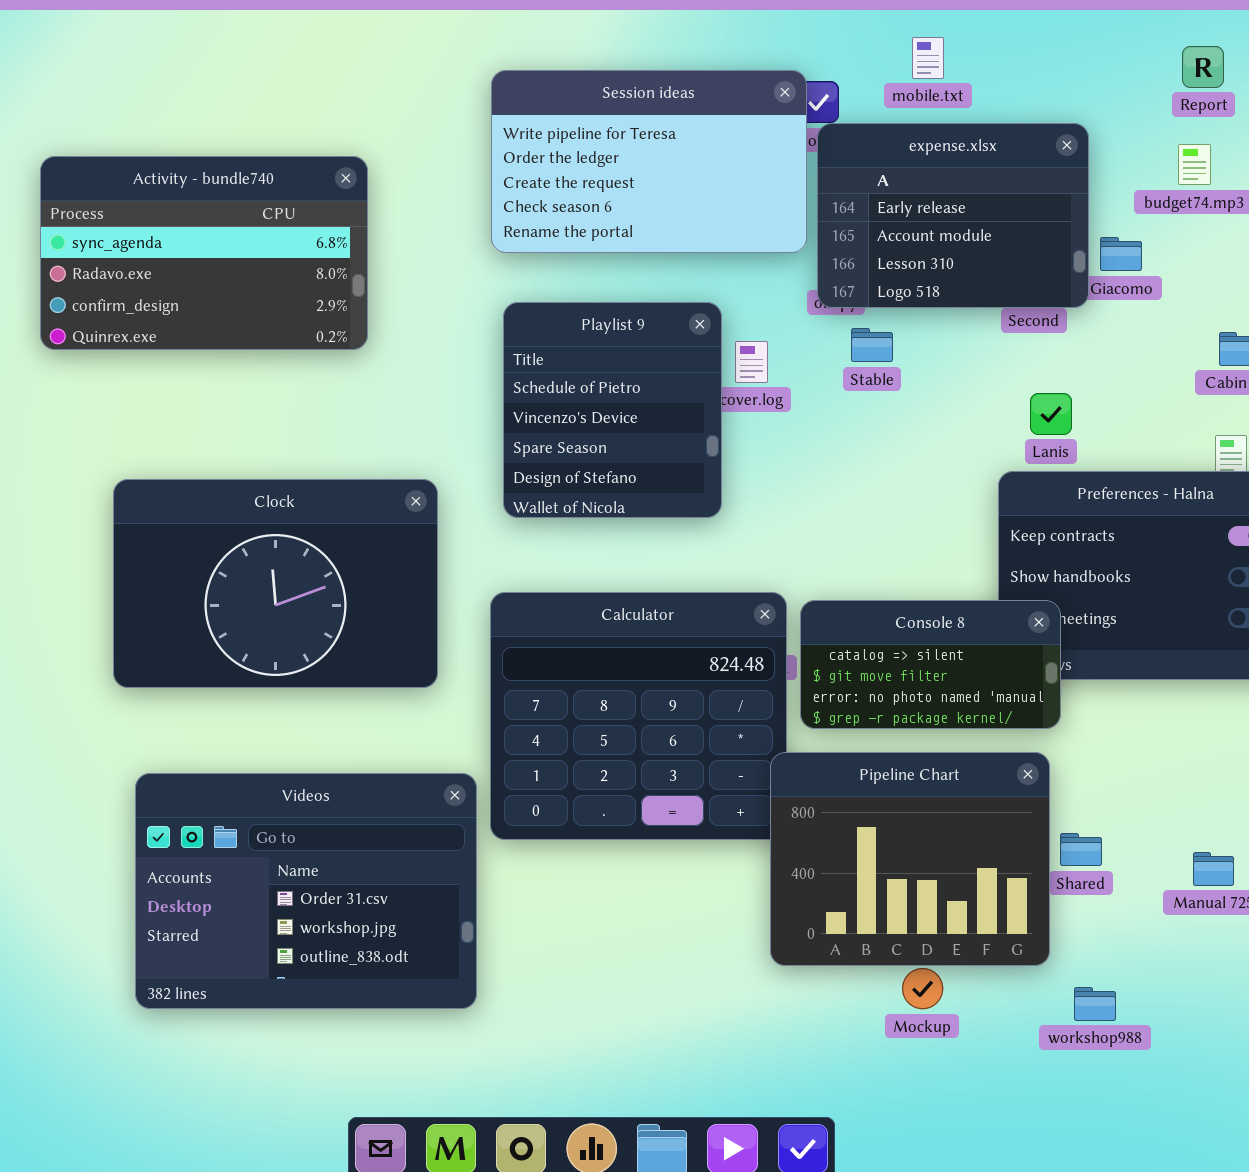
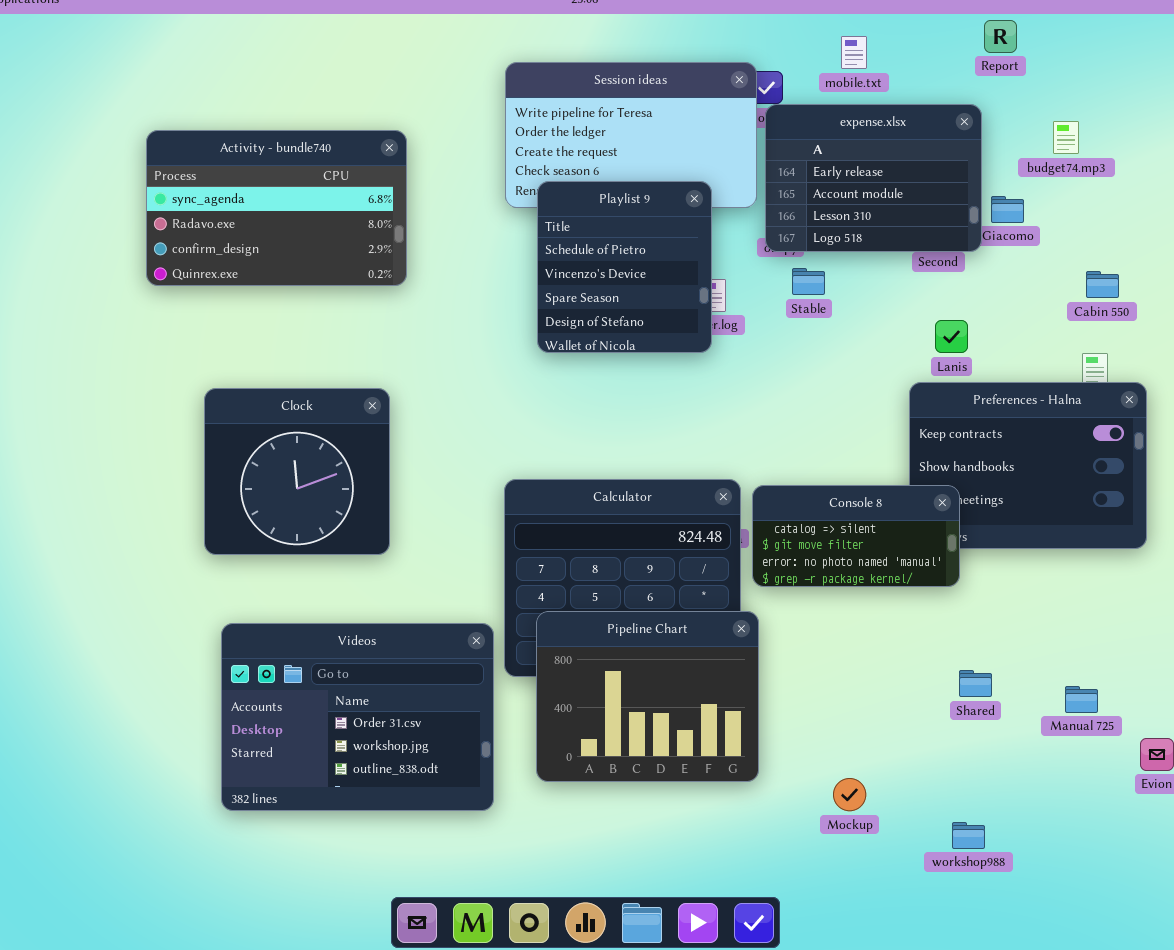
Report: [1182,46,1224,88] -> [984,20,1017,53], moved
Playlist 9: [503,302,722,518] -> [537,181,712,353], moved
Clock: [113,479,438,688] -> [204,388,390,555], resized
Pipeline Chart: [770,752,1050,966] -> [536,611,759,782], moved
workshop988: [1074,987,1116,1021] -> [952,822,985,849], moved

